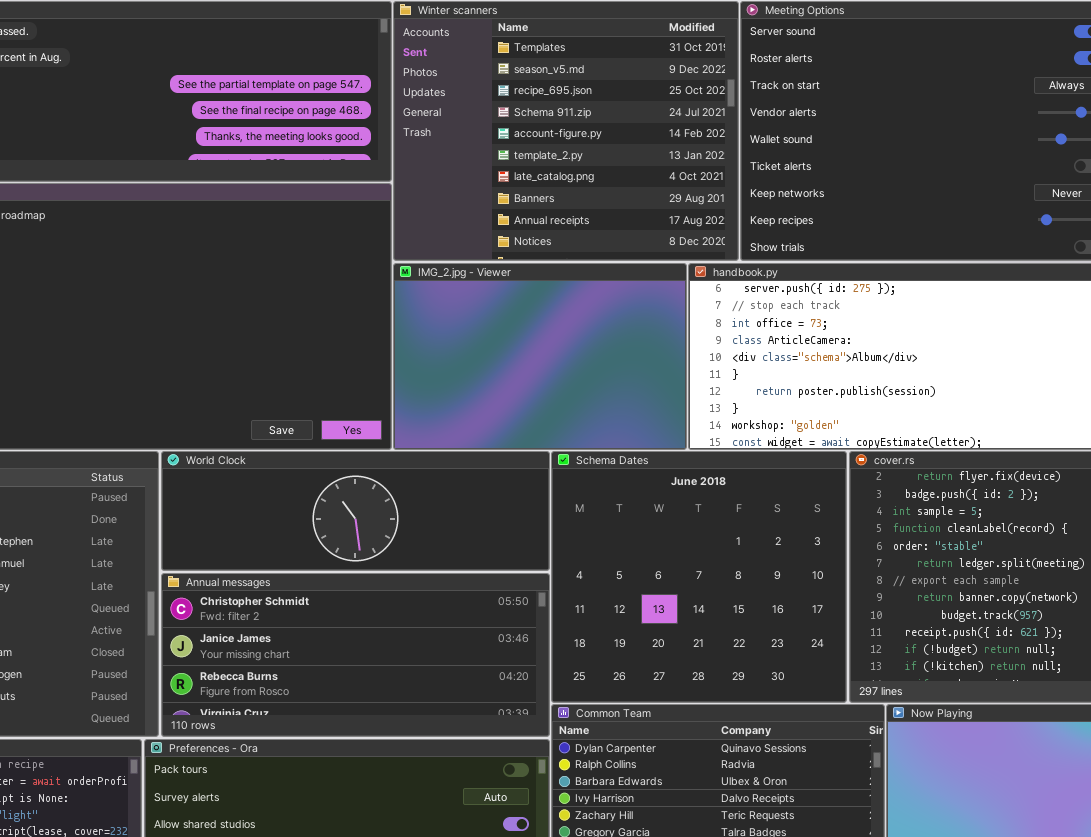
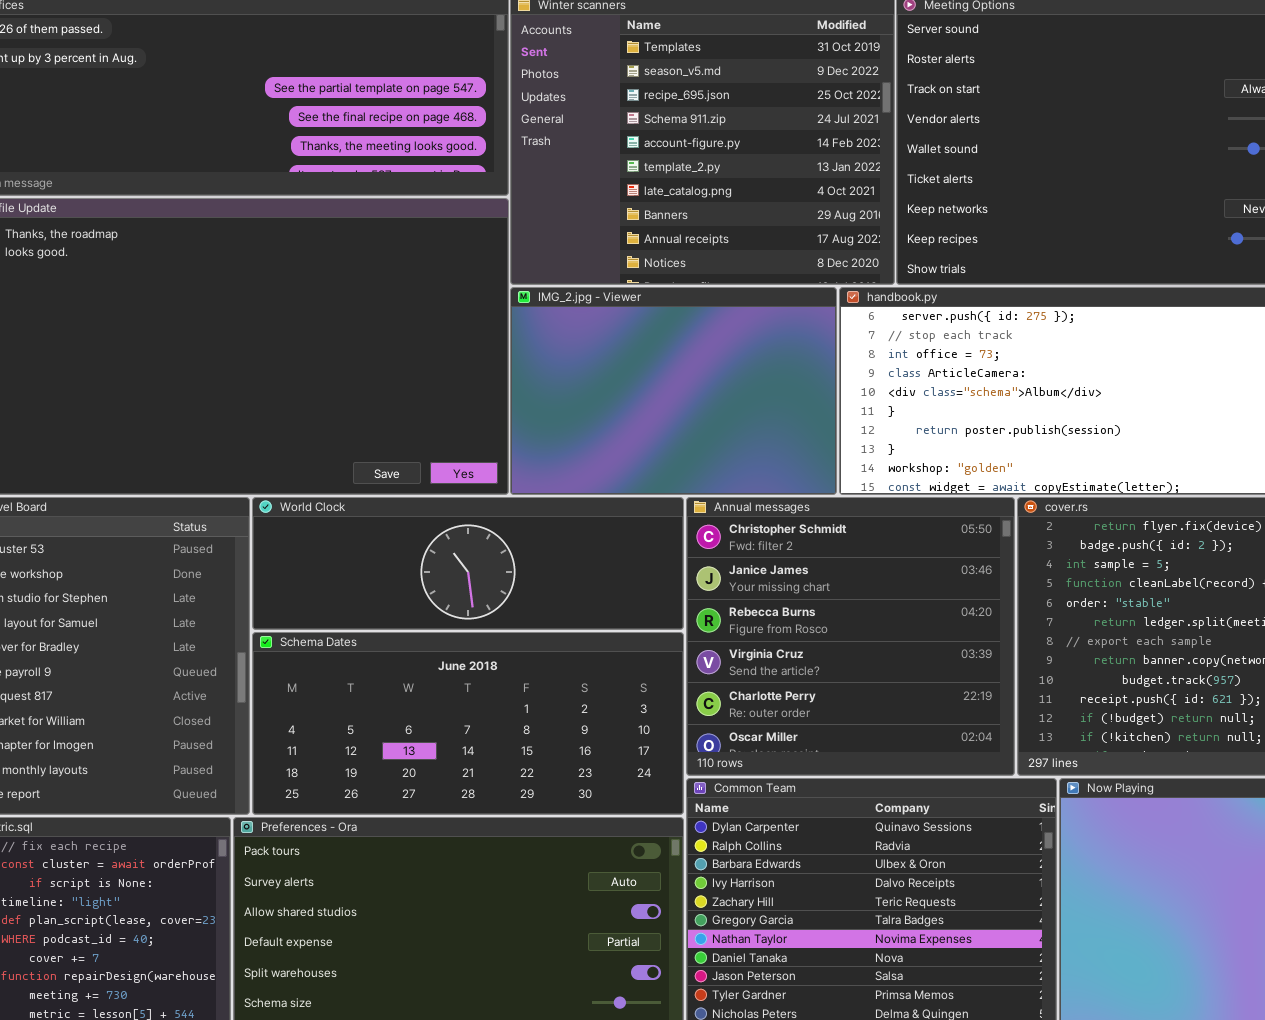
Schema Dates: [551,451,847,703] -> [252,632,684,815], moved, resized
Annual messages: [161,573,550,737] -> [686,497,1015,776], moved, resized

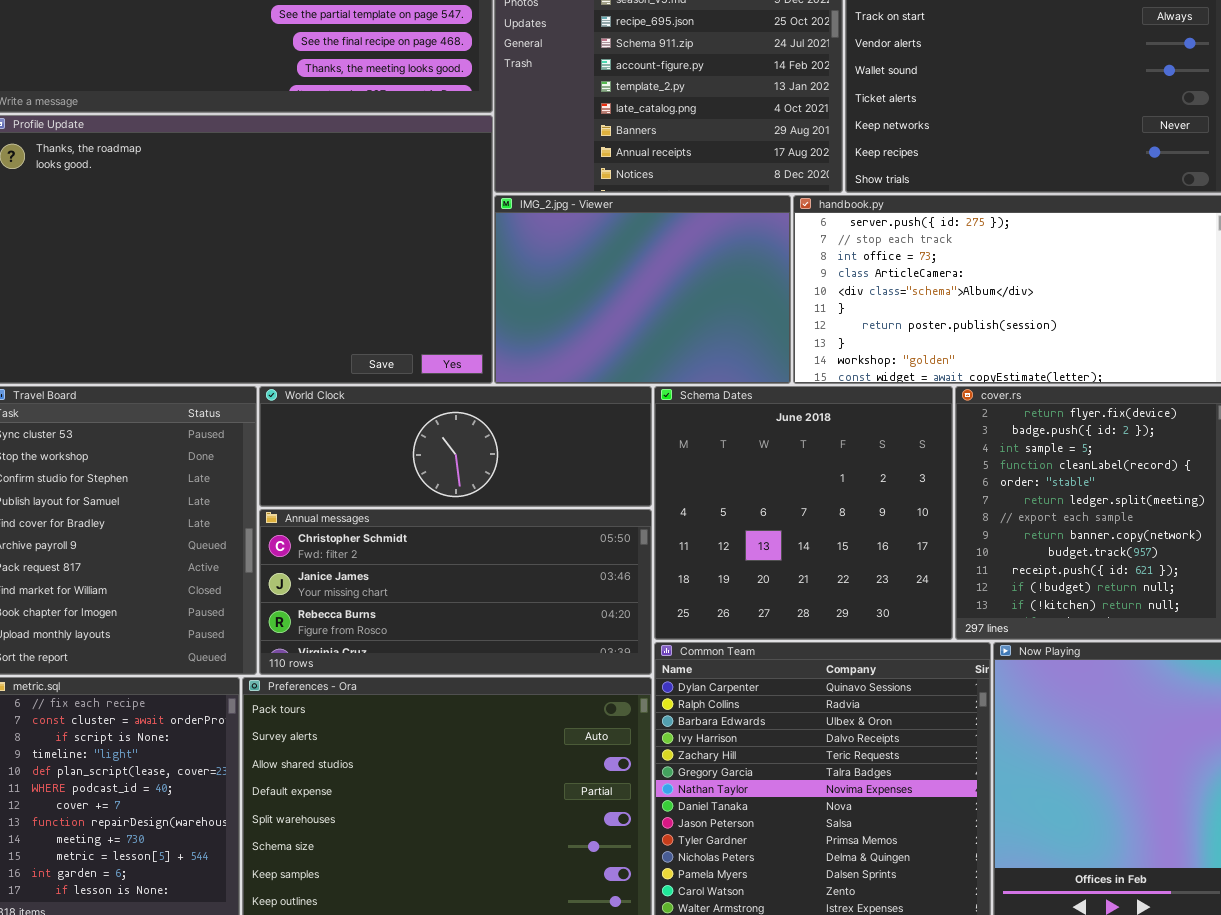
Annual messages: [686,497,1015,776] -> [259,509,652,675], moved, resized
Schema Dates: [252,632,684,815] -> [654,386,953,640], moved, resized

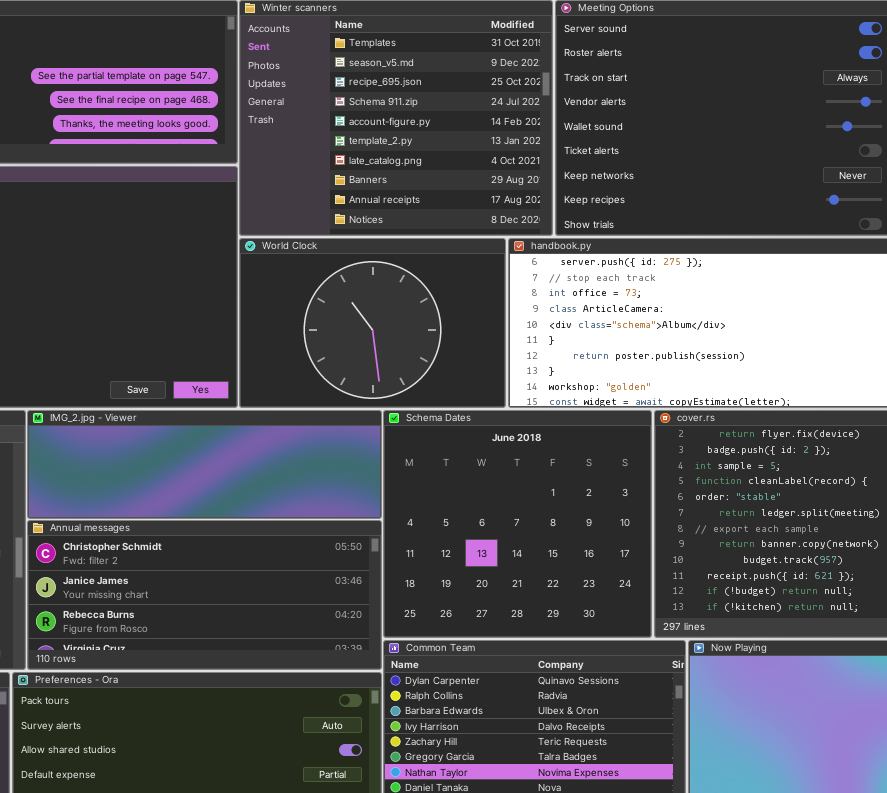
IMG_2.jpg - Viewer: [494,195,791,384] -> [27,410,382,519], moved, resized
World Clock: [259,386,652,507] -> [239,238,506,408], moved, resized

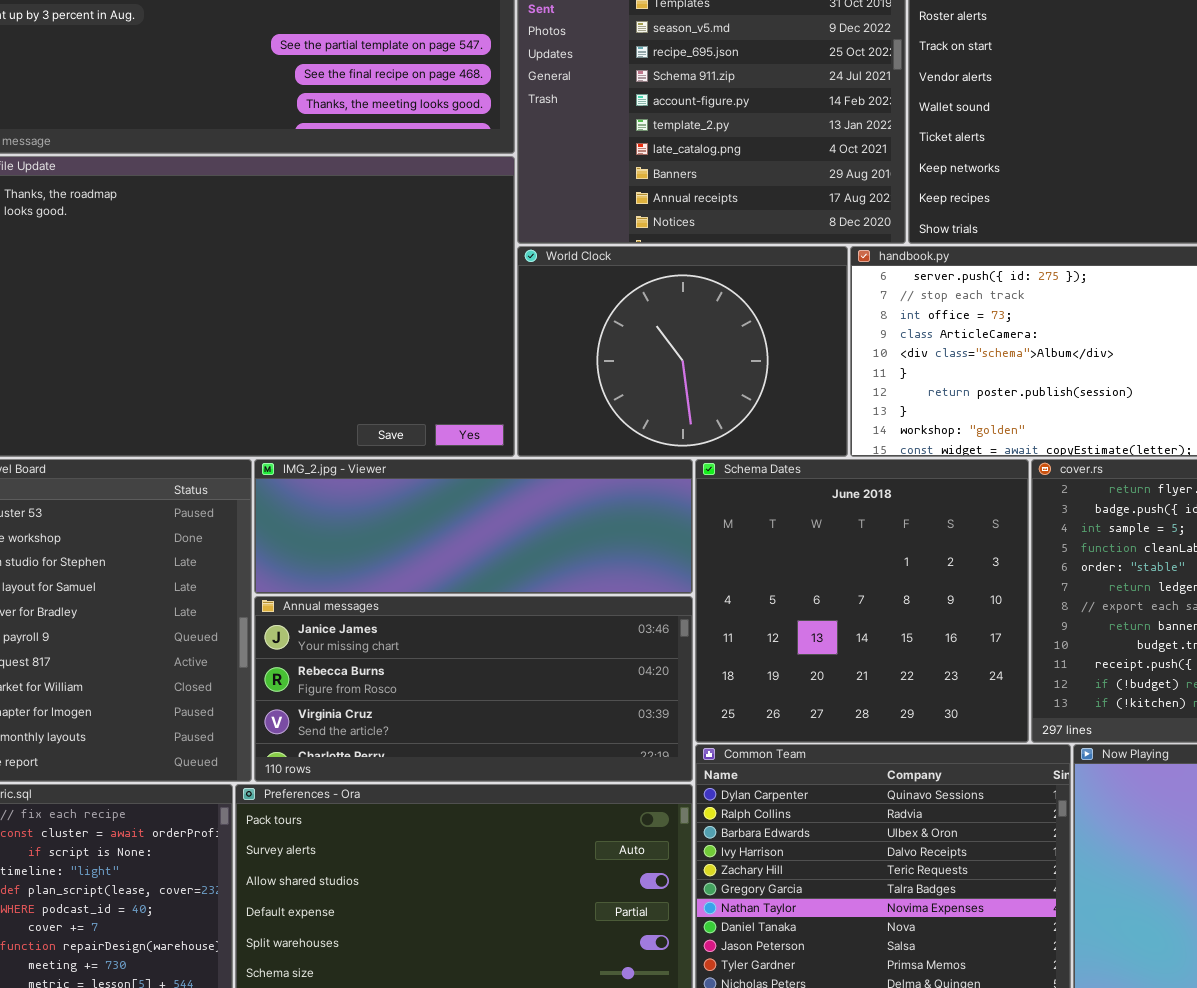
Annual messages: [27,520,382,670] -> [254,596,693,782], scrolled down 1 row

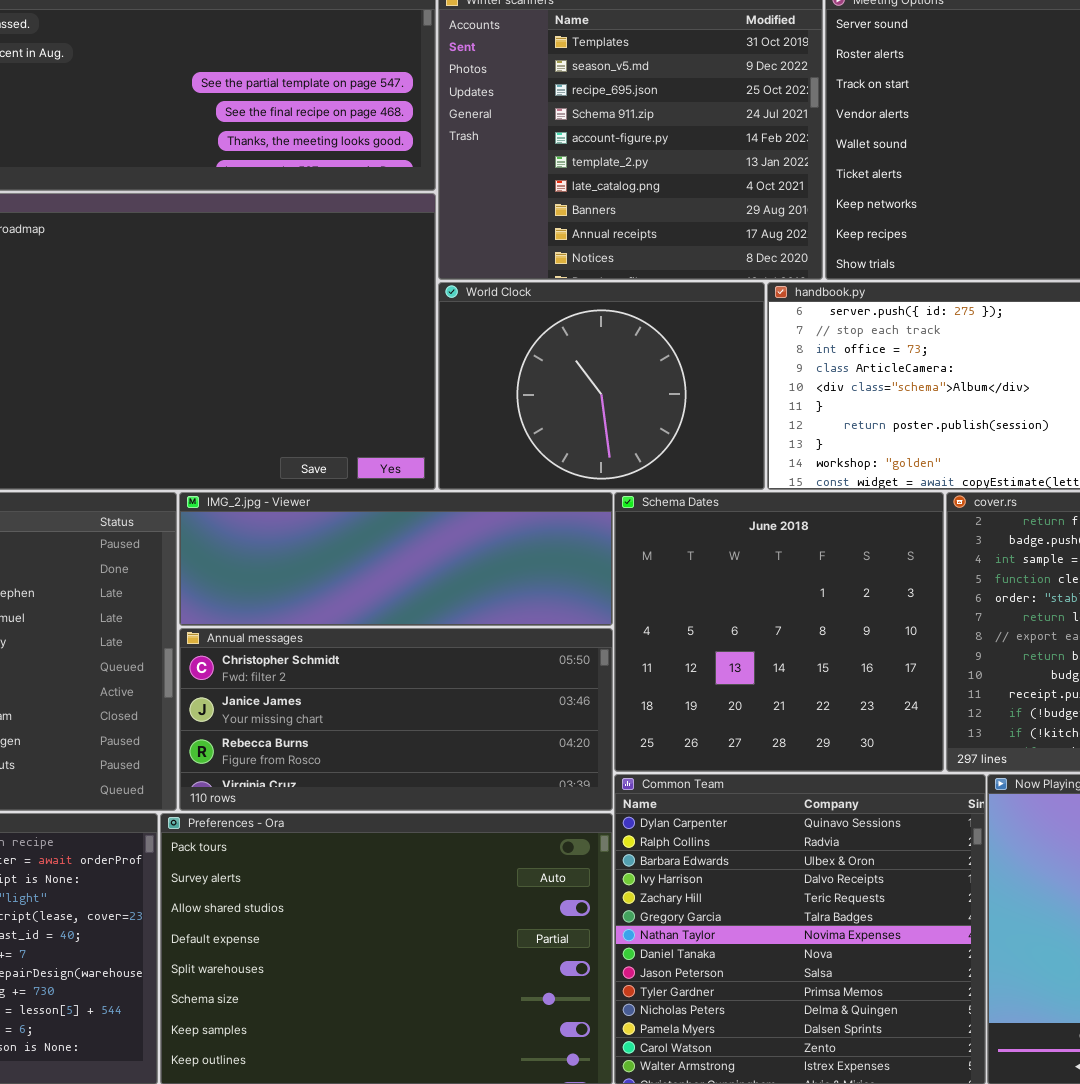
Annual messages: [254,596,693,782] -> [179,628,613,811], scrolled up 1 row

